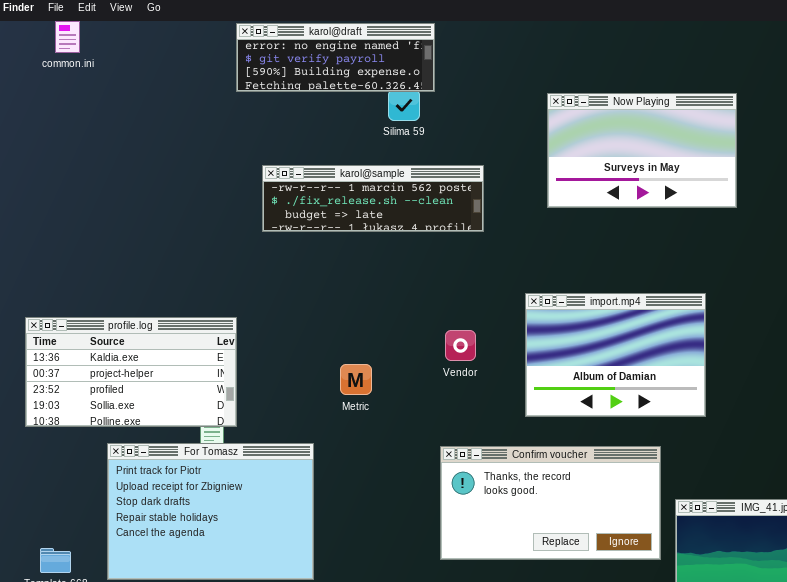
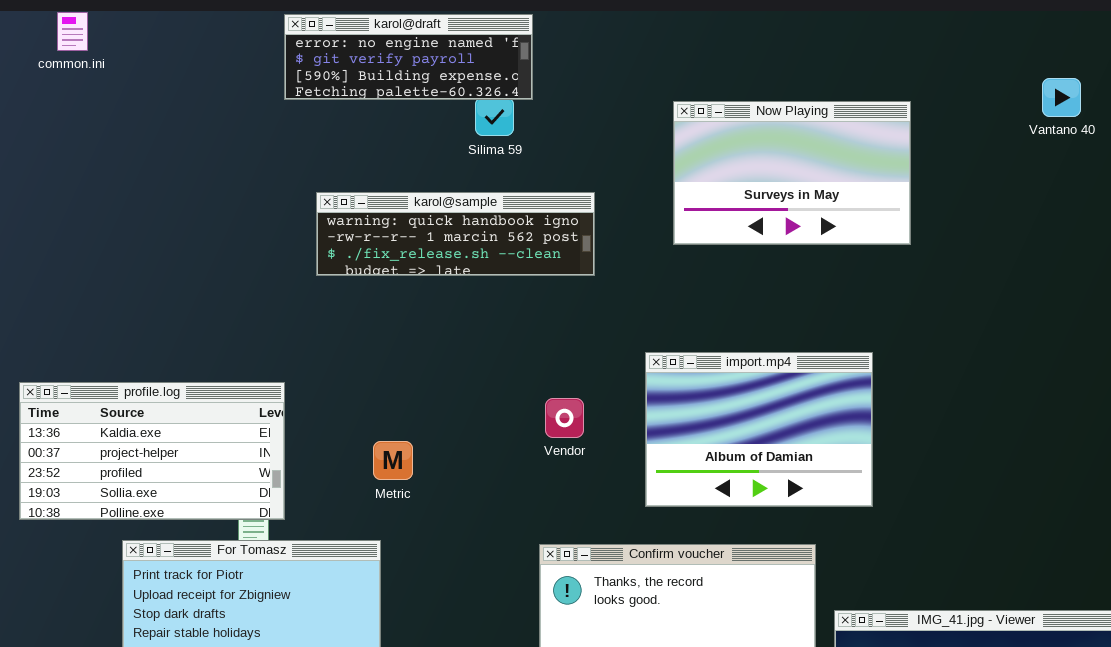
karol@sample: [262,165,484,232] -> [316,192,595,276], scrolled up 1 row
Metric: [340,364,372,395] -> [373,441,413,480], moved

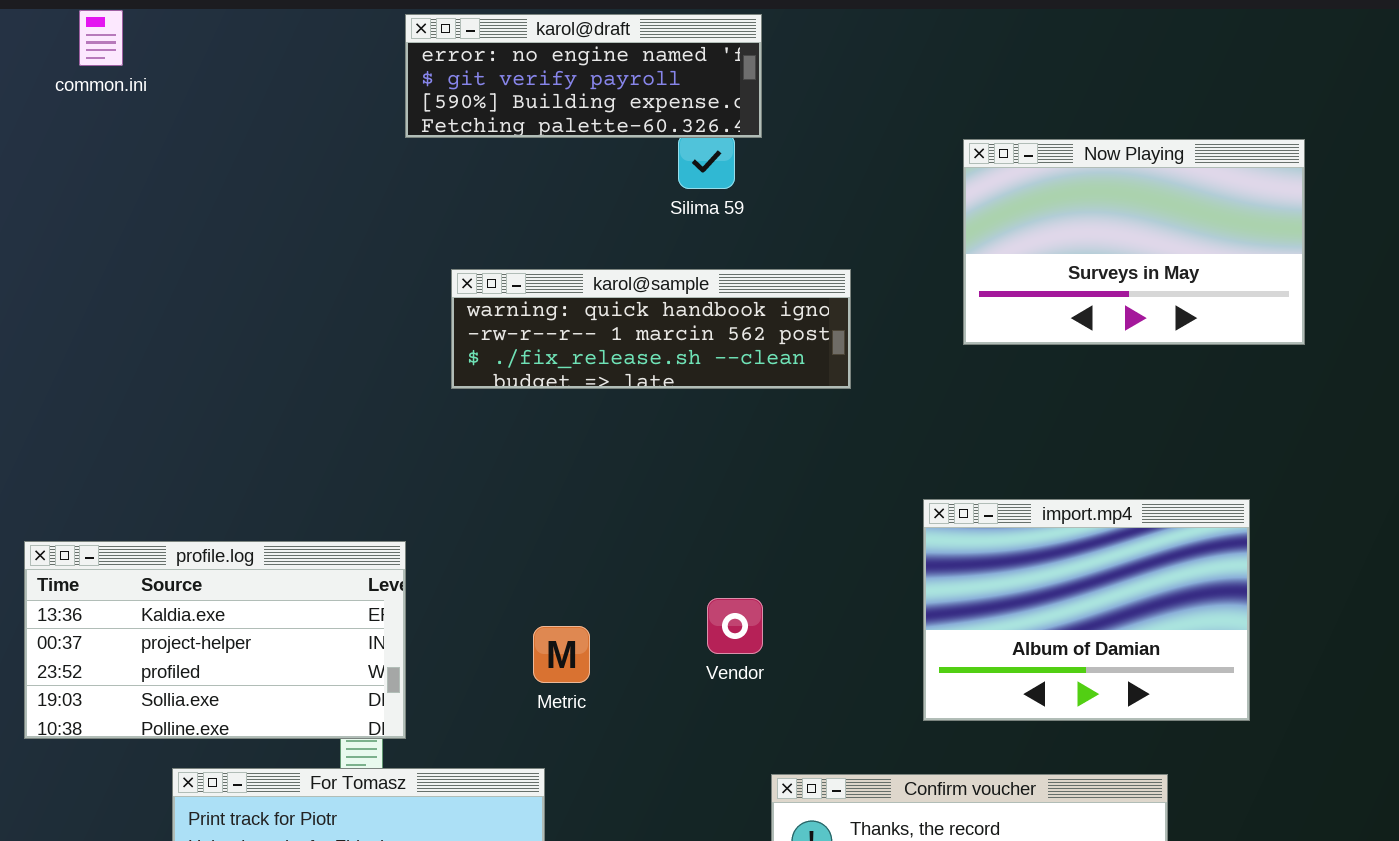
Vendor: [545,398,584,438] -> [707,598,763,654], moved

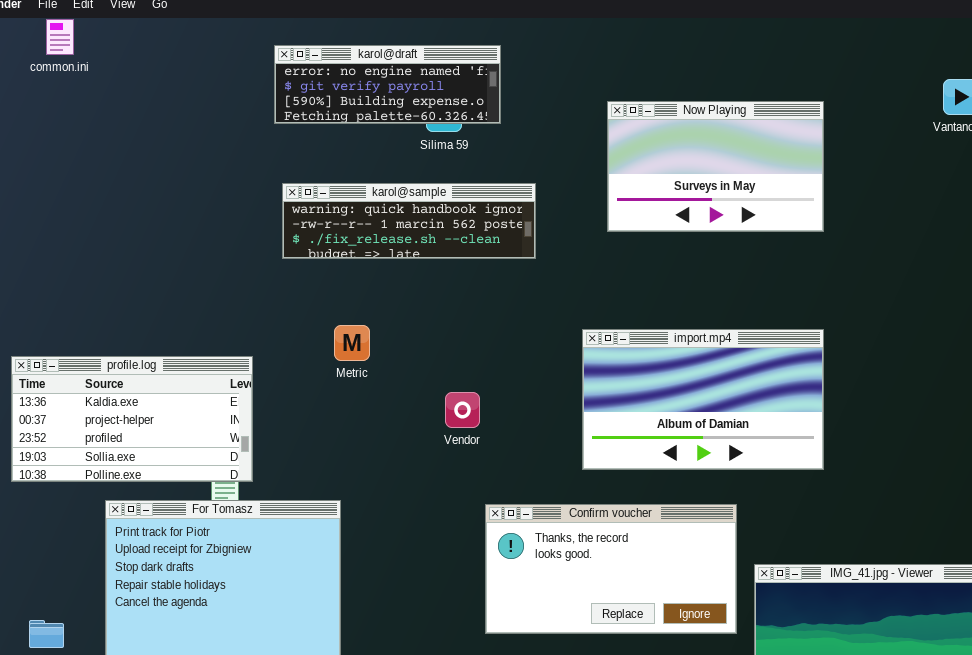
karol@draft: [405,14,762,138] -> [274,45,501,124], moved
import.mp4: [923,499,1250,721] -> [582,329,824,470], resized
Metric: [533,626,590,683] -> [334,325,370,361], moved

